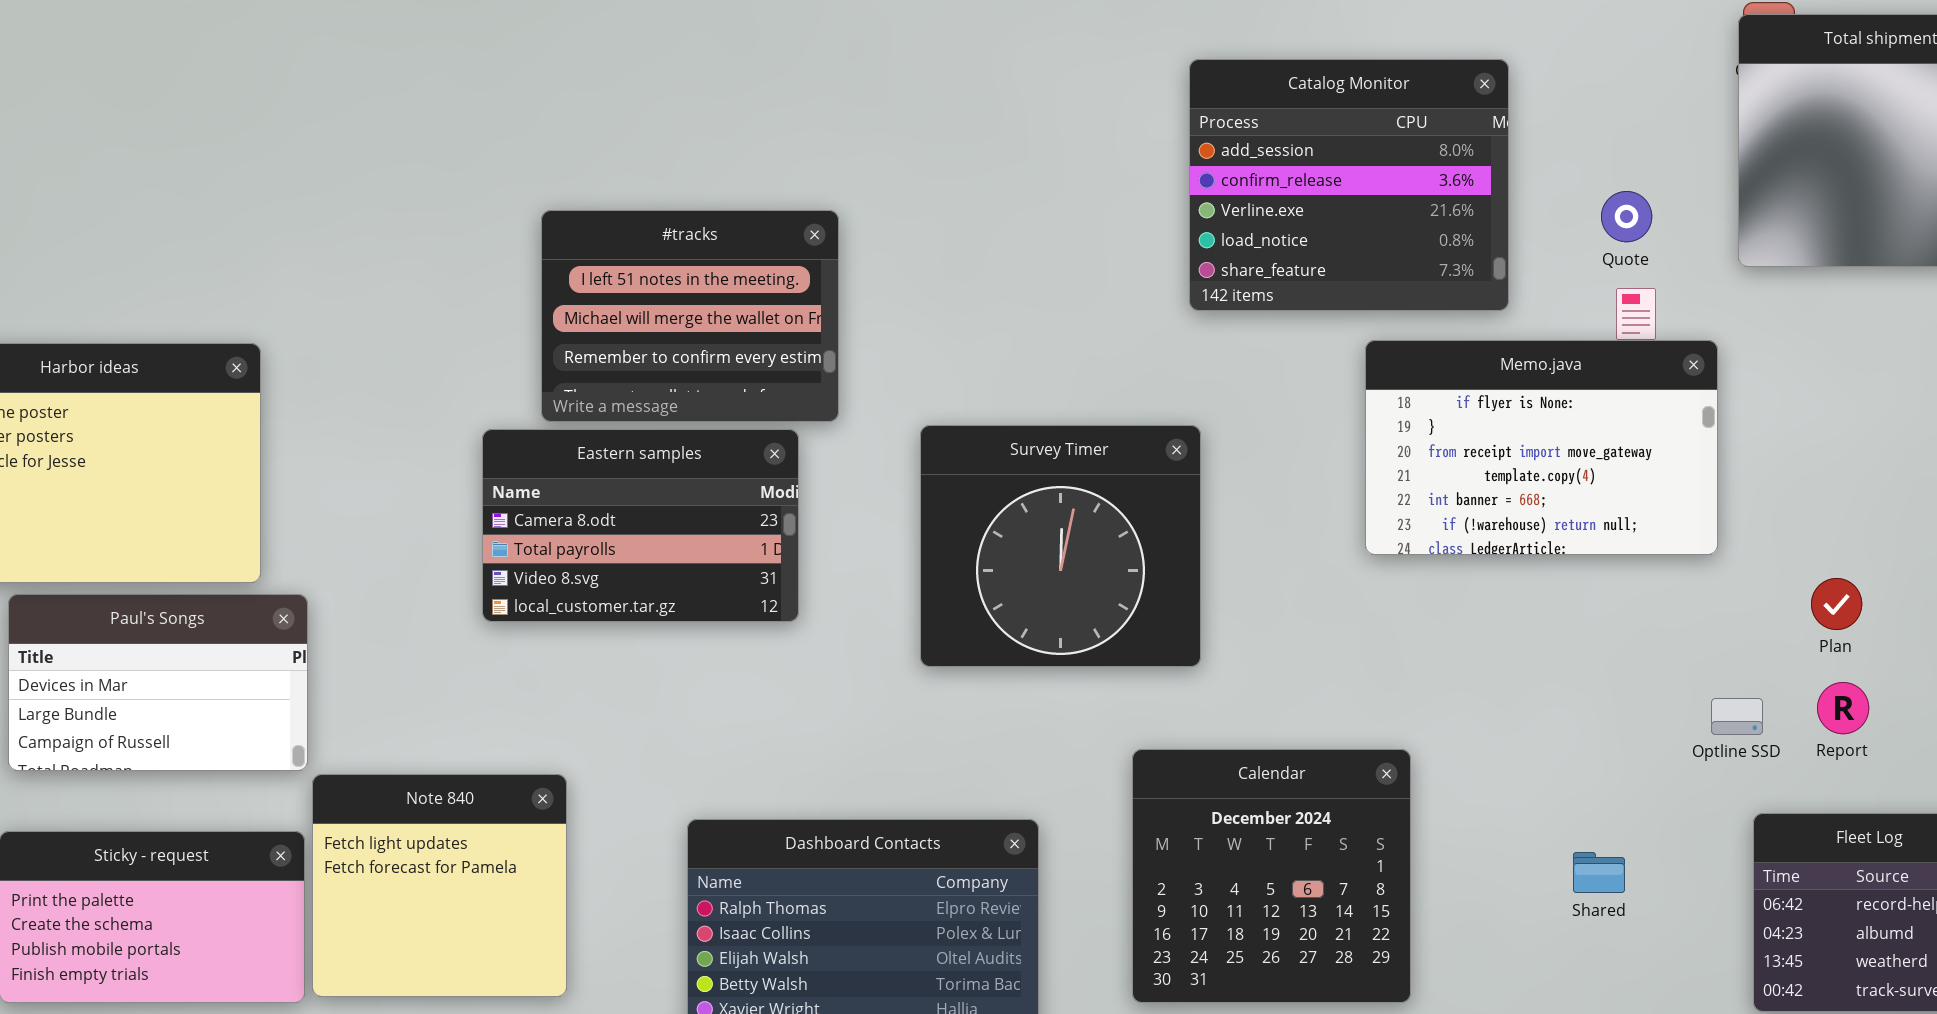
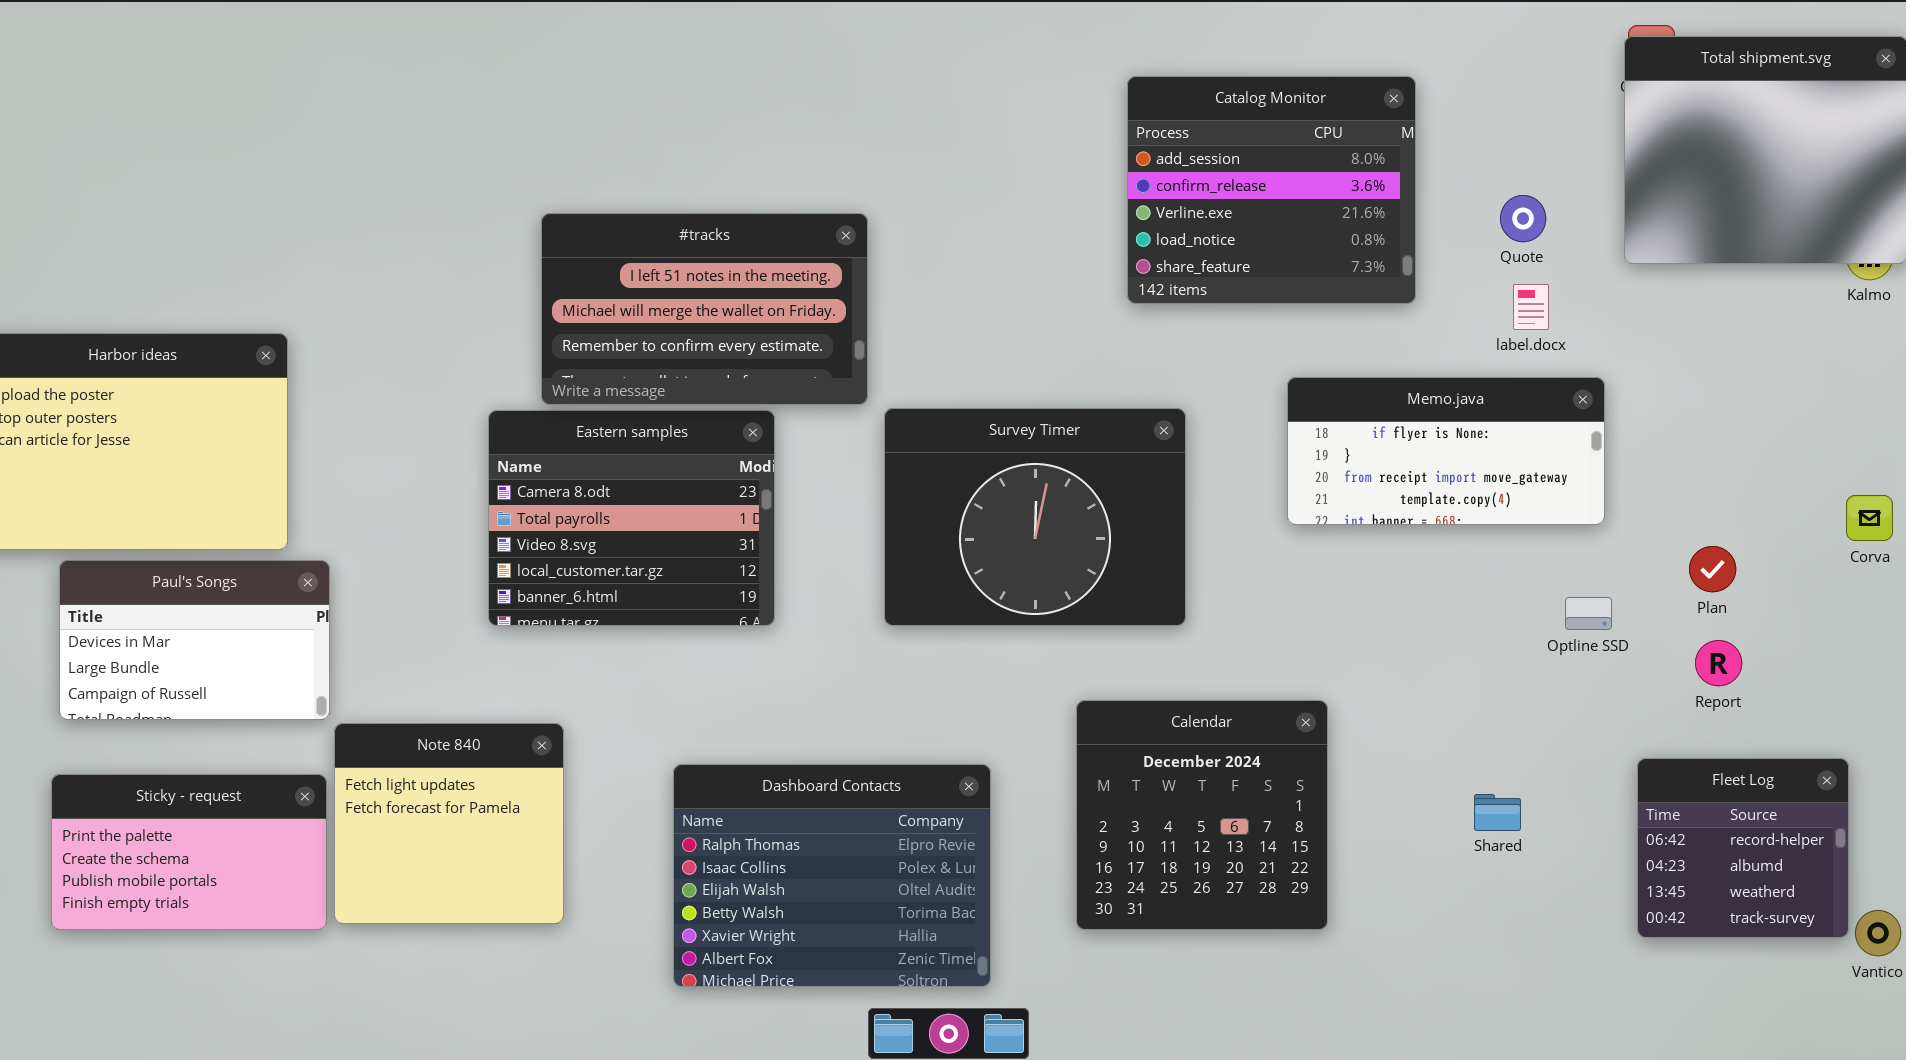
#tracks: [541,210,839,422] -> [541,213,868,405], resized
Memo.java: [1365,340,1718,555] -> [1287,377,1605,525], resized
Survey Timer: [920,425,1201,667] -> [884,408,1186,626], resized
Eastern samples: [482,429,799,622] -> [488,410,775,626], resized
Optline SSD: [1711,698,1763,735] -> [1565,597,1612,630], moved

